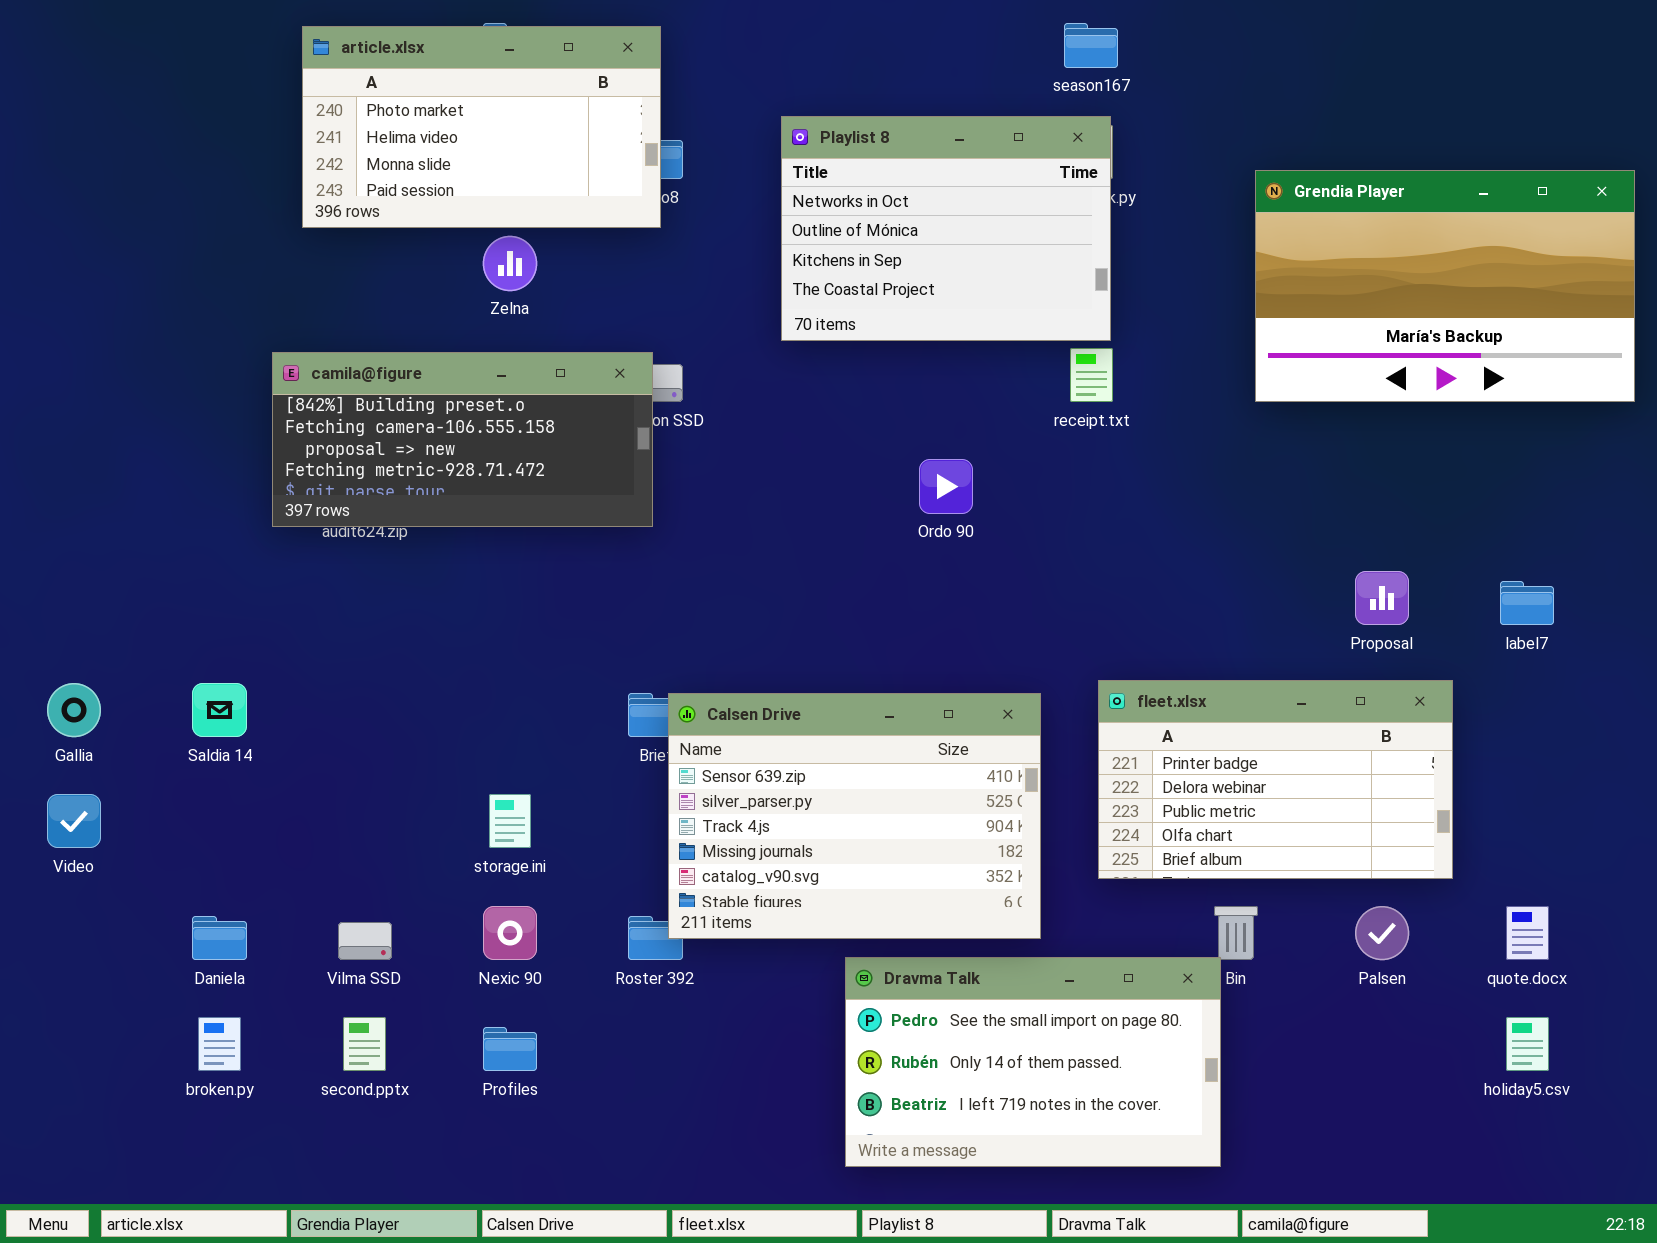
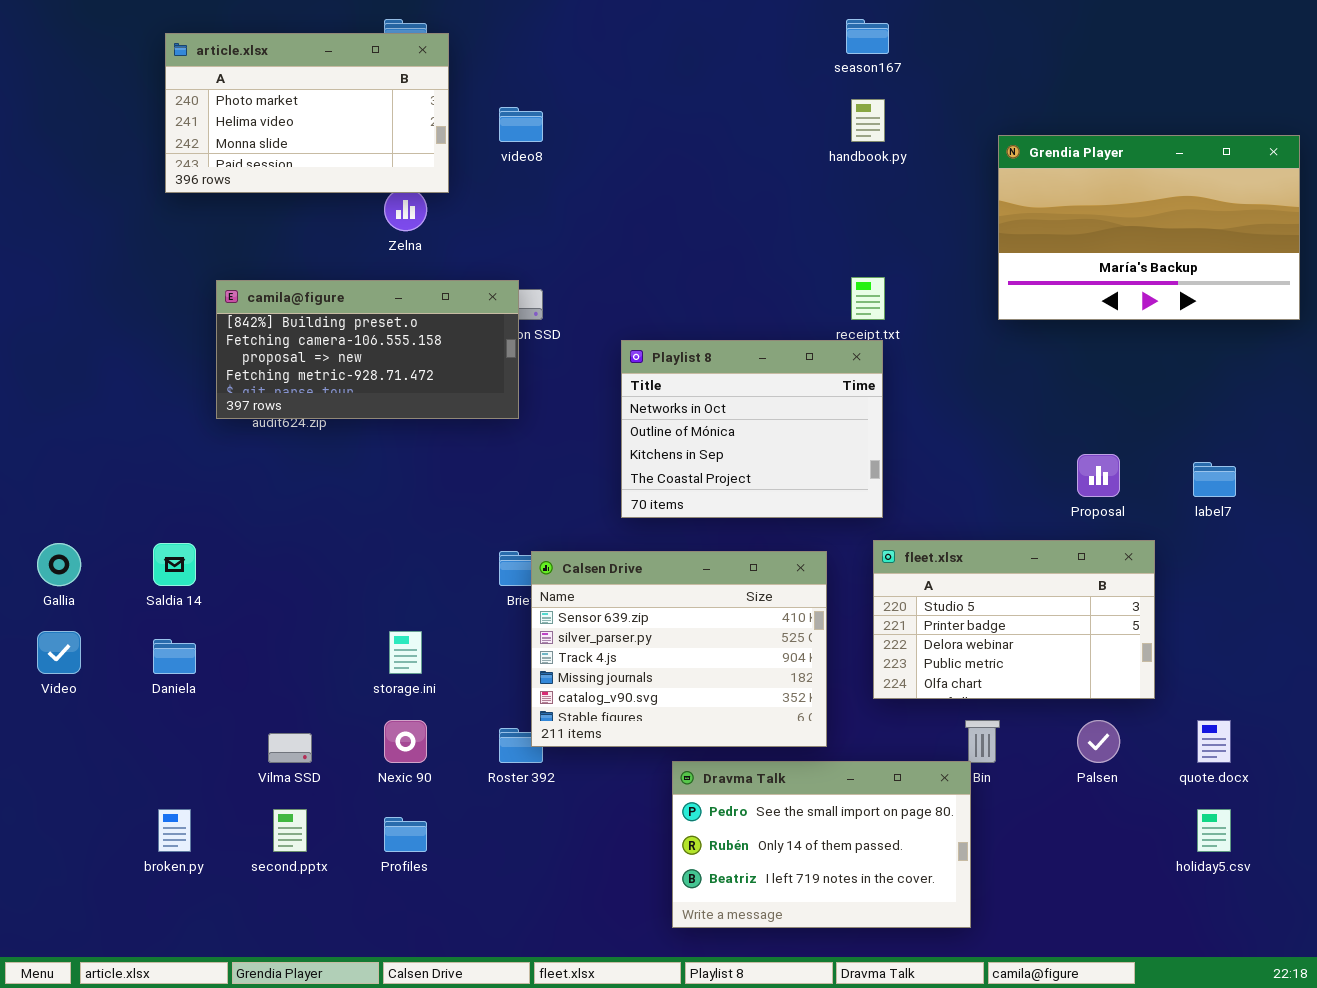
article.xlsx: [302,26,661,228] -> [165,33,449,193], moved
Playlist 8: [781,116,1111,341] -> [621,340,883,518], moved
fleet.xlsx: [1098,680,1453,879] -> [873,540,1155,699], scrolled up 1 row
Daniela: [192,916,247,960] -> [153,639,196,674], moved

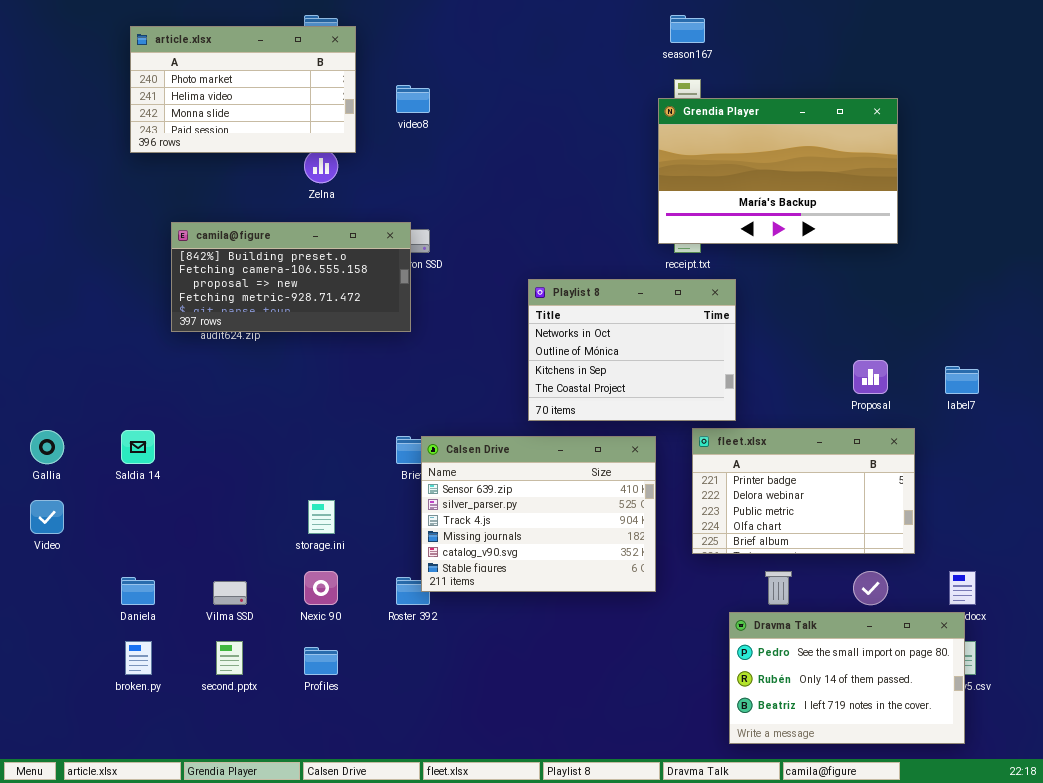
Grendia Player: [998,135,1300,320] -> [658,98,898,244], moved
Playlist 8: [621,340,883,518] -> [528,279,736,421], moved
fleet.xlsx: [873,540,1155,699] -> [692,428,915,554], scrolled down 1 row
Daniela: [153,639,196,674] -> [121,577,155,605], moved
Dravma Talk: [672,761,971,928] -> [729,612,965,744], moved

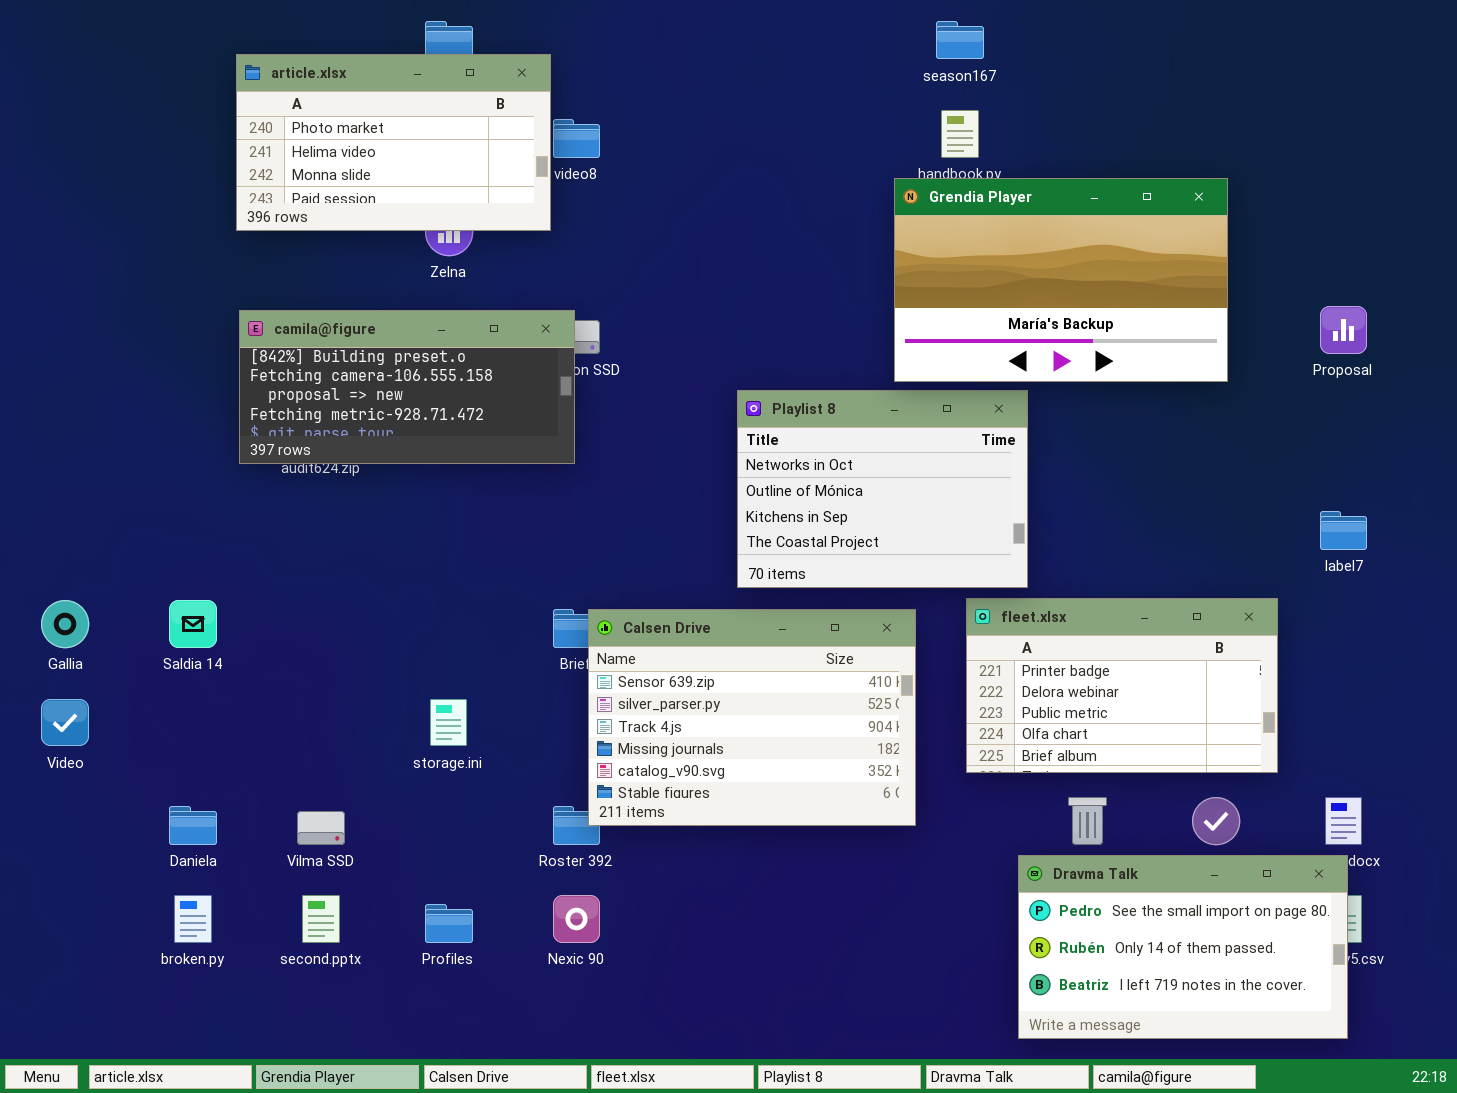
article.xlsx: [130,26,356,153] -> [236,54,551,231], moved
Grendia Player: [658,98,898,244] -> [894,178,1228,382], moved
Proposal: [853,360,888,394] -> [1320,306,1367,354], moved
Nexic 90: [304,571,338,605] -> [553,895,600,943], moved

